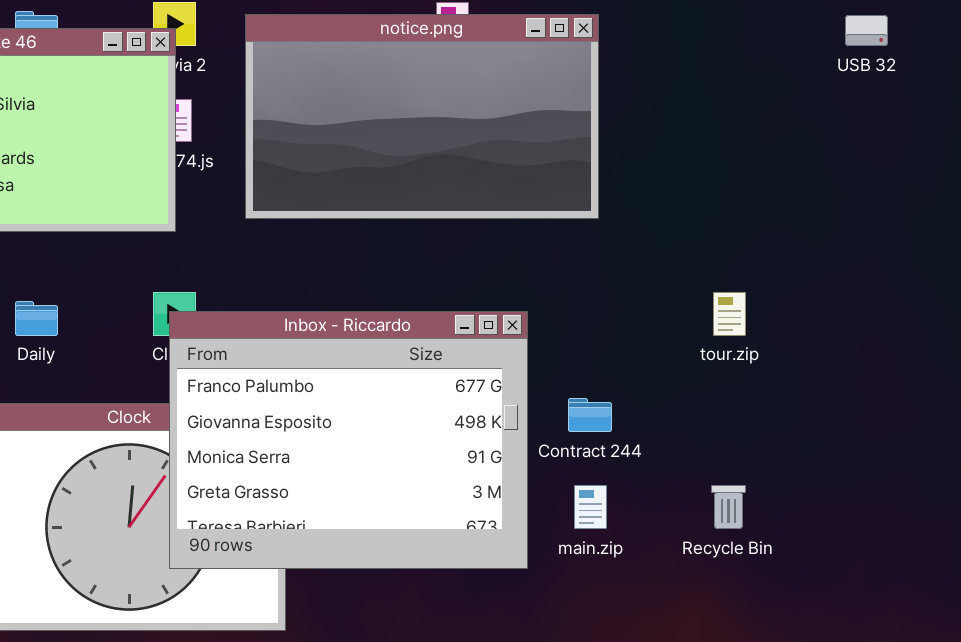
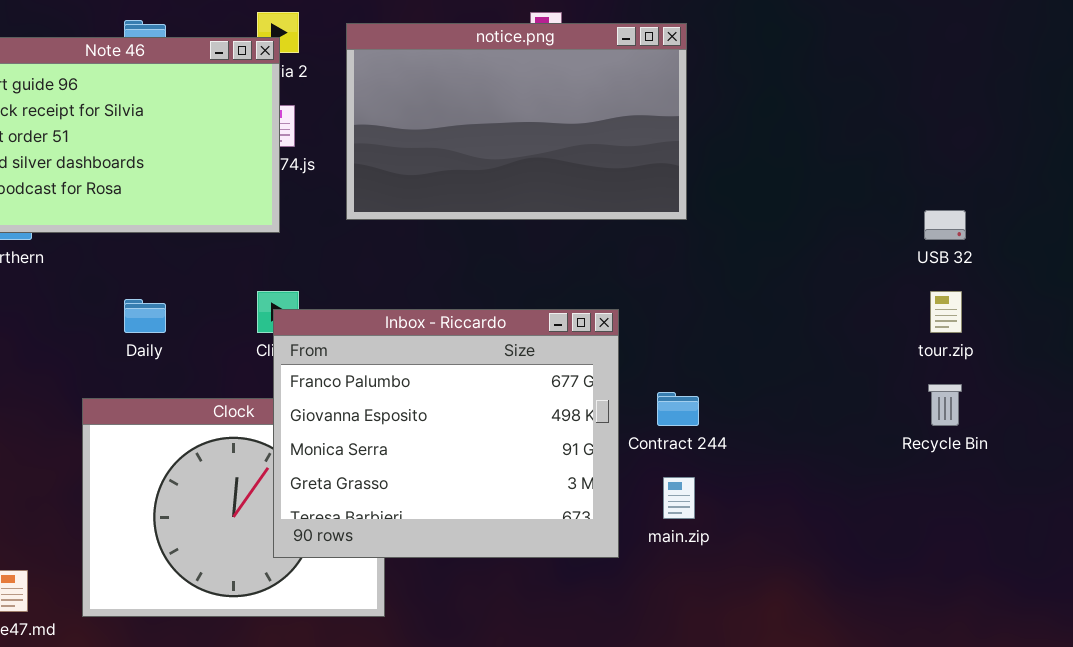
USB 32: [845,15,888,46] -> [924,210,966,240], moved
tour.zip: [713,292,746,336] -> [930,291,962,333], moved
Recycle Bin: [711,485,746,529] -> [928,384,962,426], moved

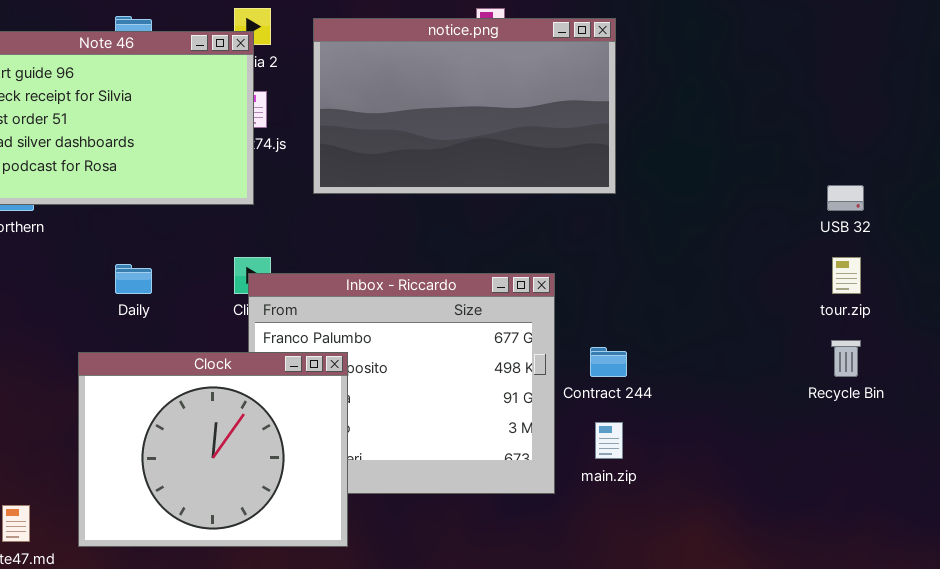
Clock: [82,398,385,617] -> [78,352,348,547], raised

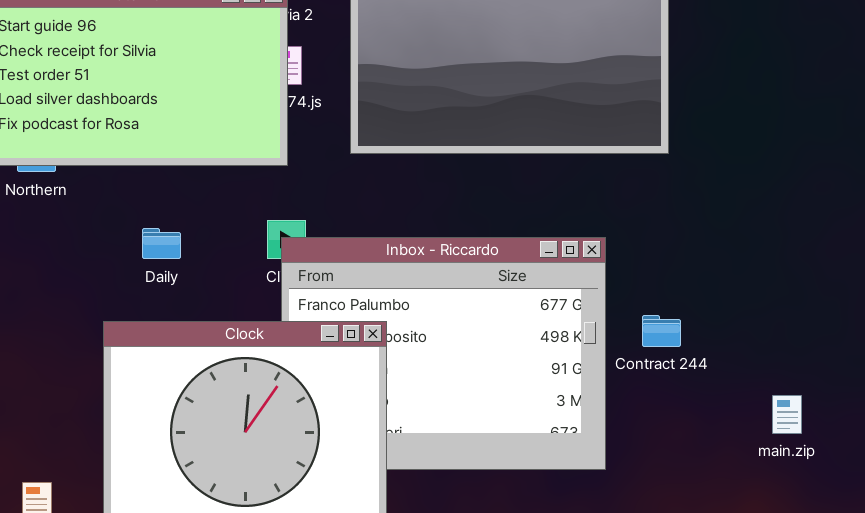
main.zip: [595,422,623,459] -> [772,395,802,434], moved

